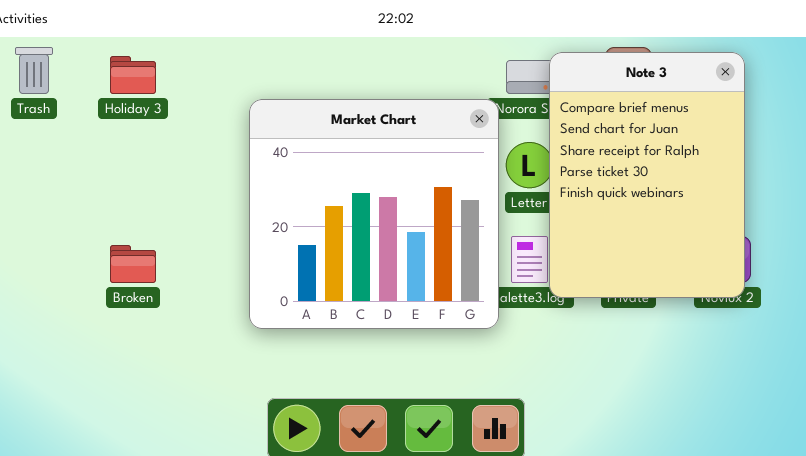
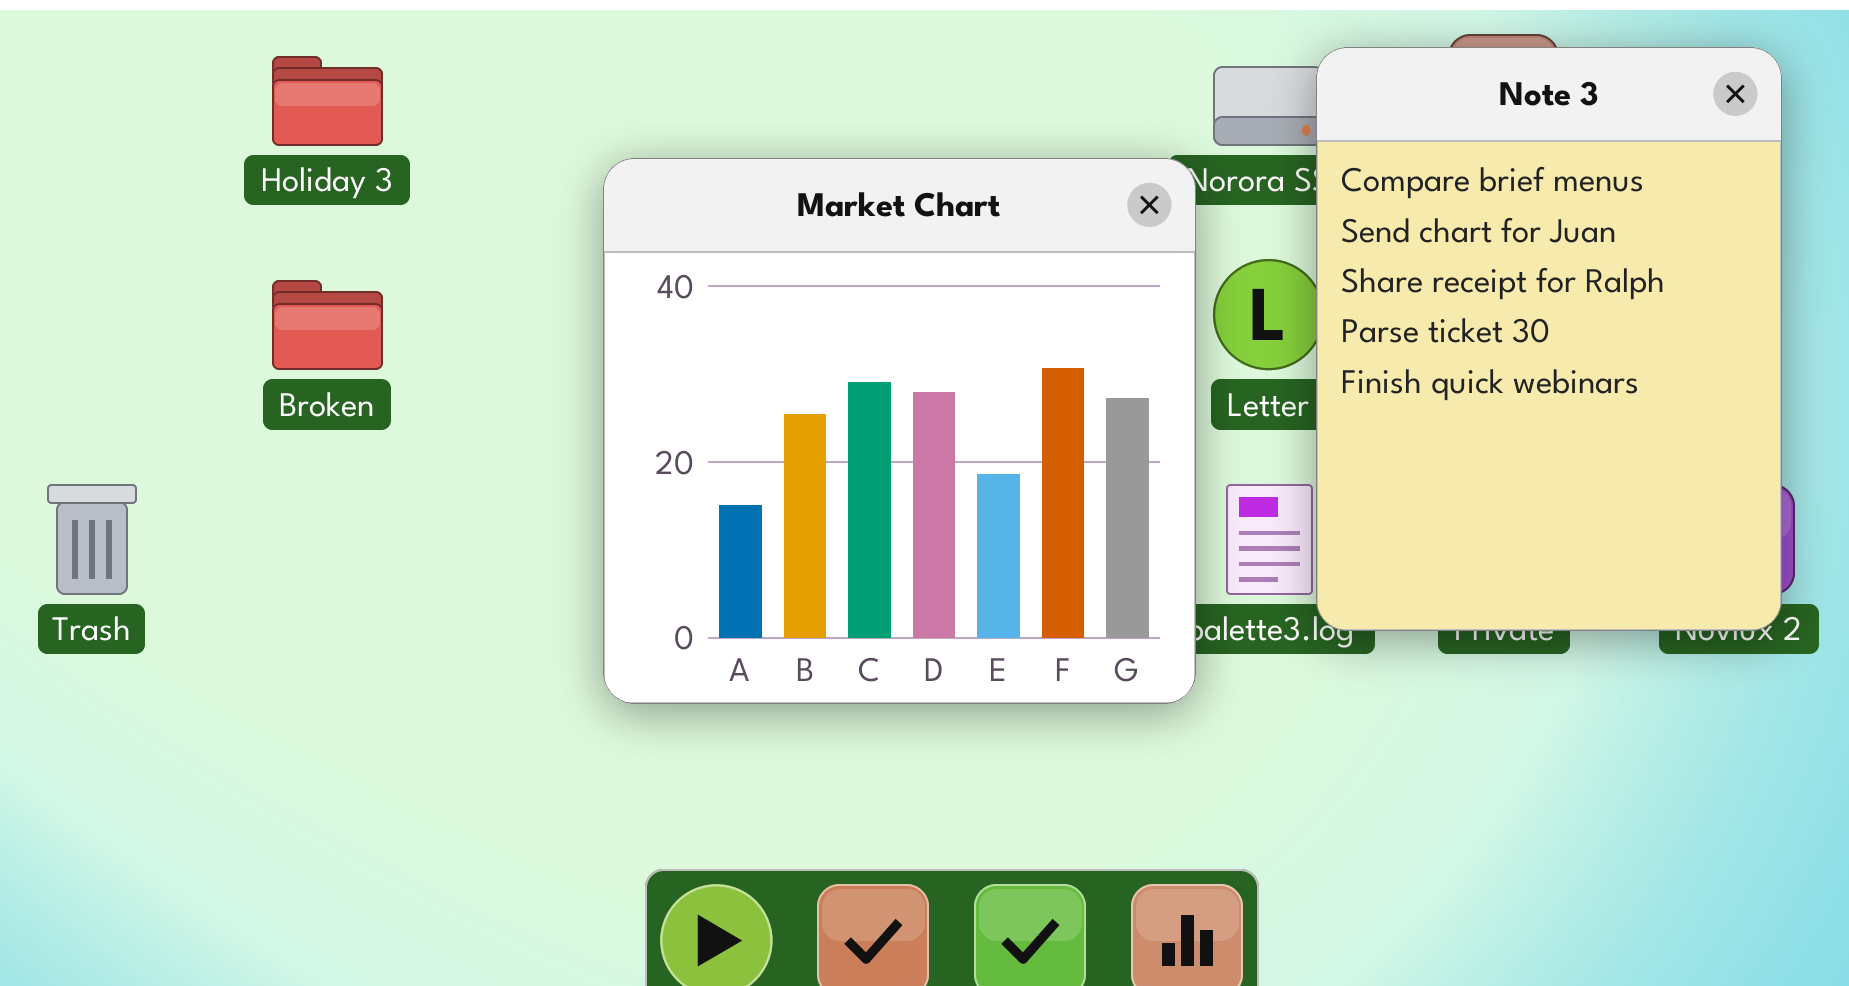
Trash: [15,47,53,94] -> [47,484,137,595], moved
Broken: [110,245,156,283] -> [272,280,383,370], moved

